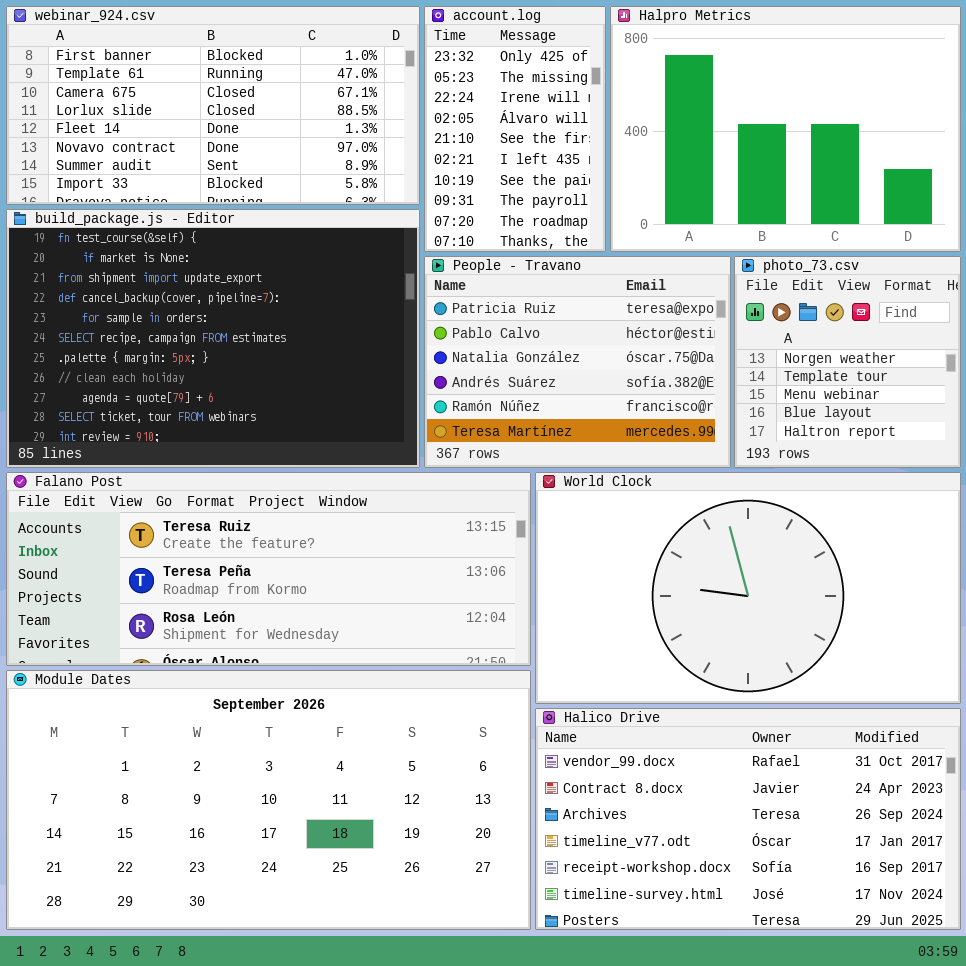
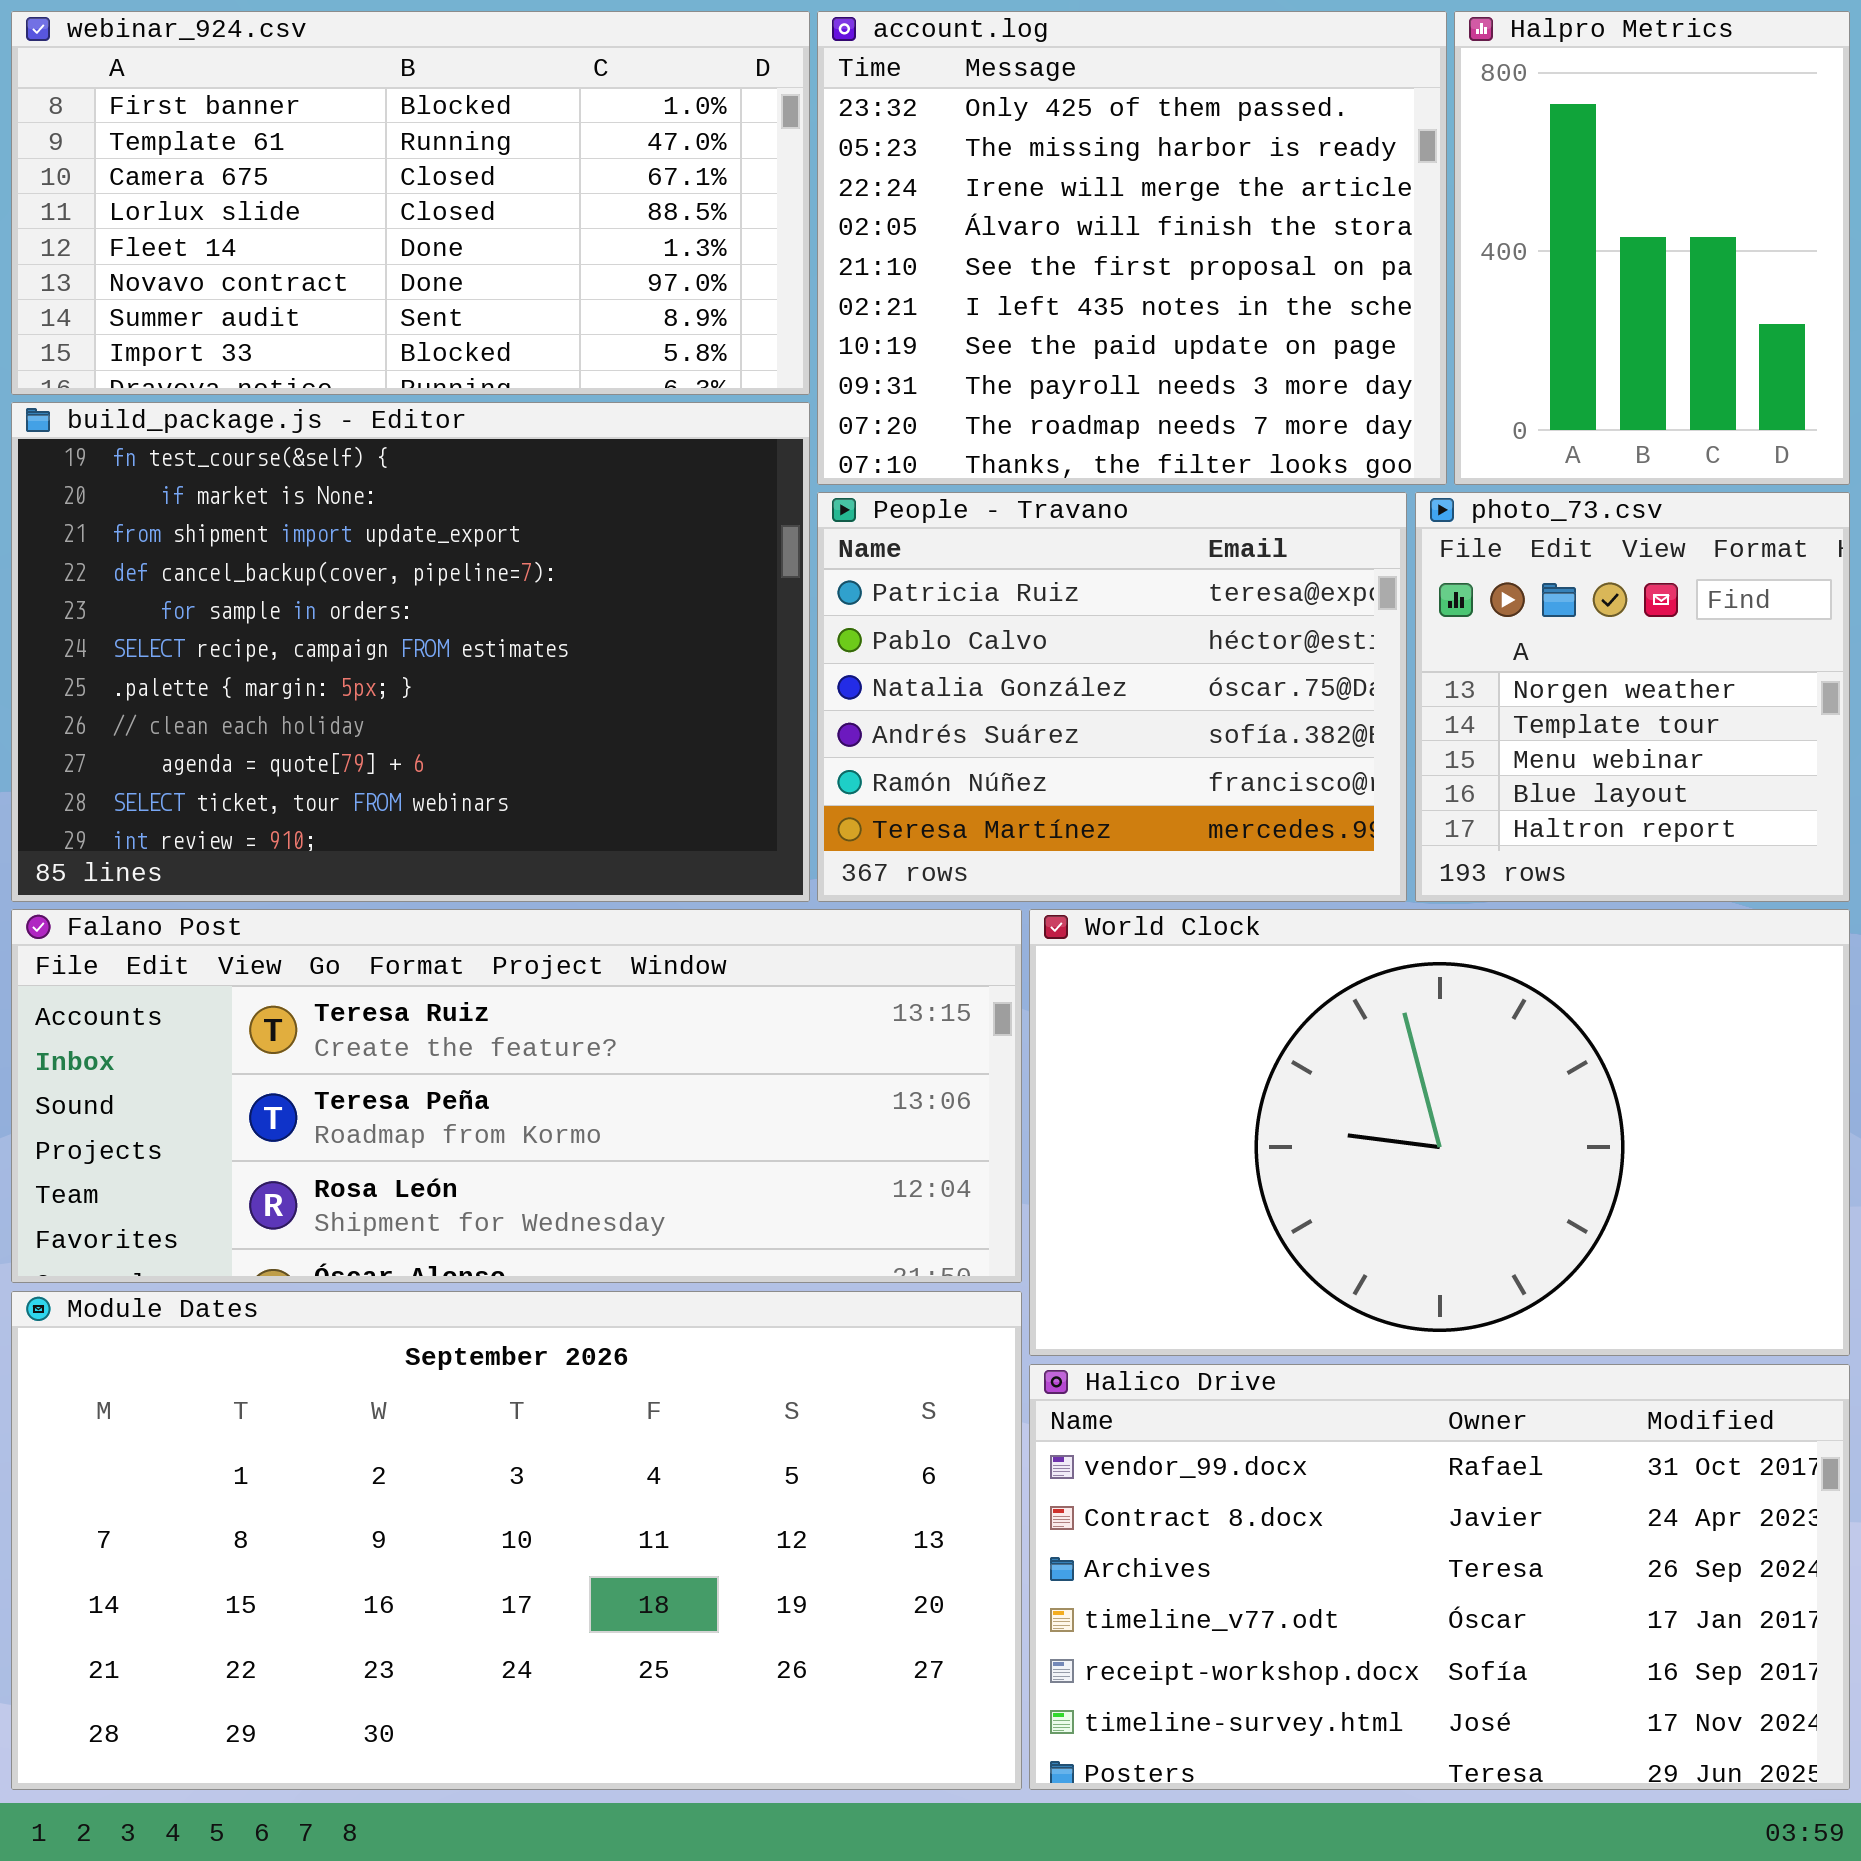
account.log: [424,6,606,252] -> [817,11,1447,485], resized
Halpro Metrics: [610,6,961,252] -> [1454,11,1850,485], resized

